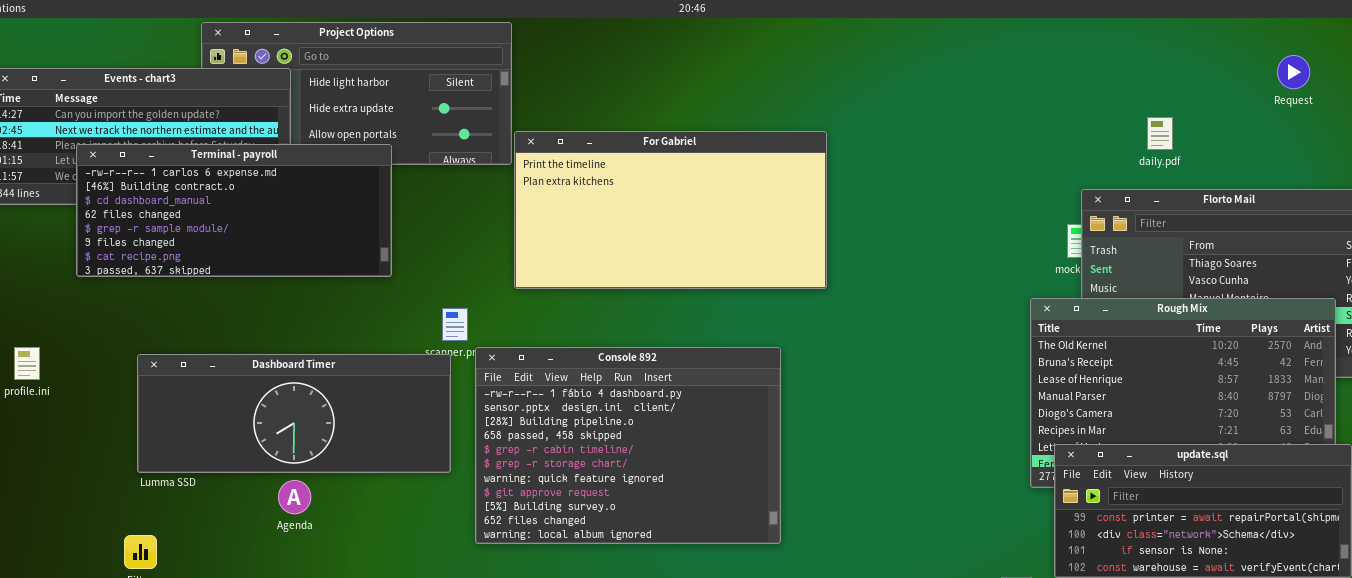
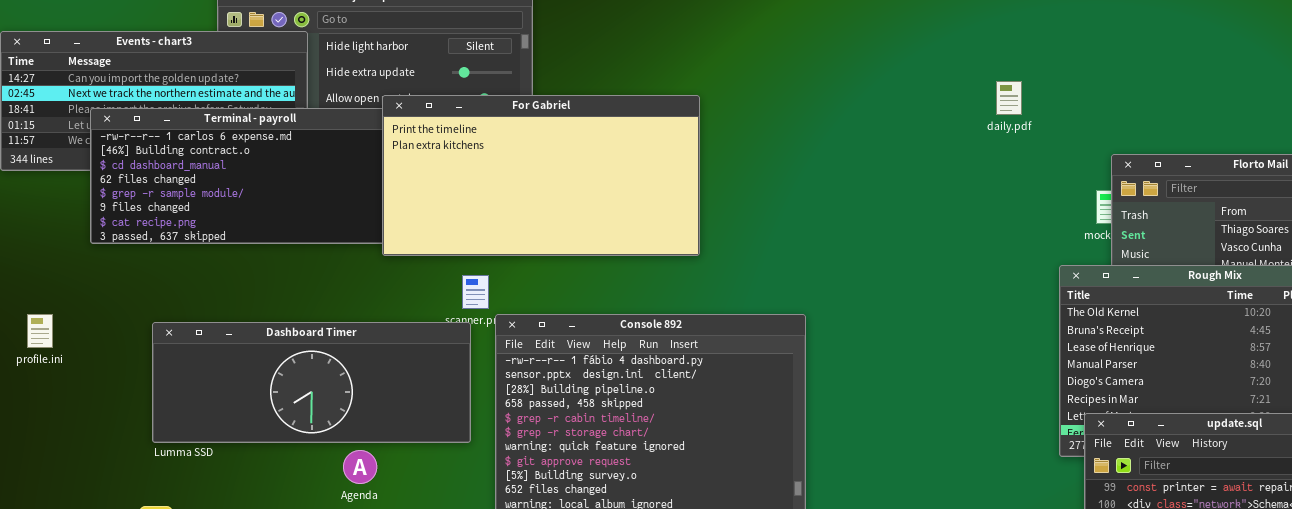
daily.pdf: [1147,117,1173,150] -> [996,81,1022,115], moved
For Gabriel: [514,131,827,289] -> [382,95,700,256], moved
Agenda: [278,480,311,514] -> [343,450,377,484], moved

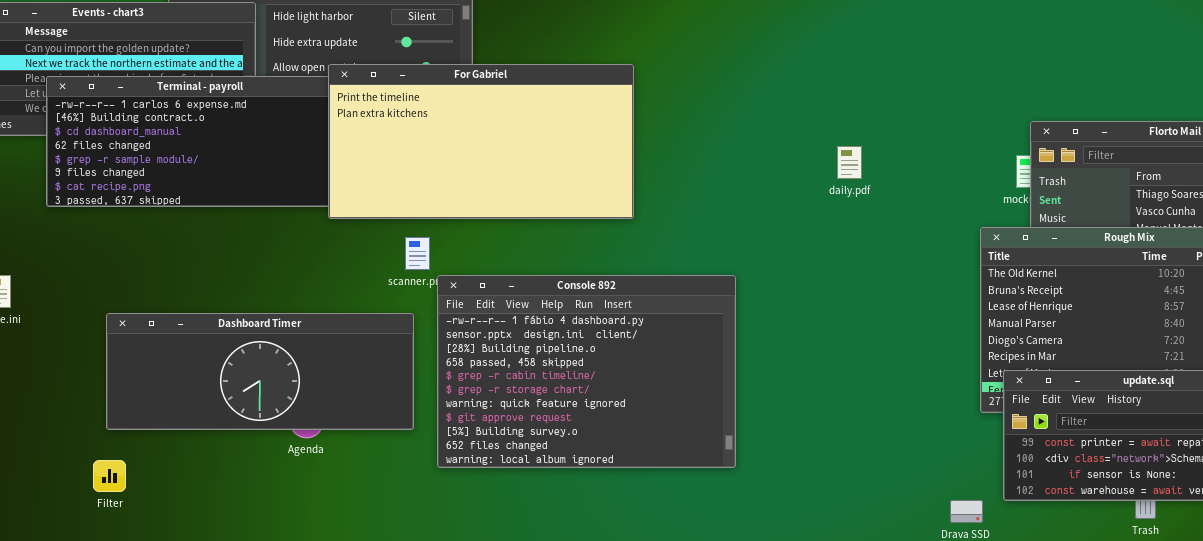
daily.pdf: [996,81,1022,115] -> [837,146,862,179], moved
Dashboard Timer: [152,322,471,443] -> [106,313,414,430], moved

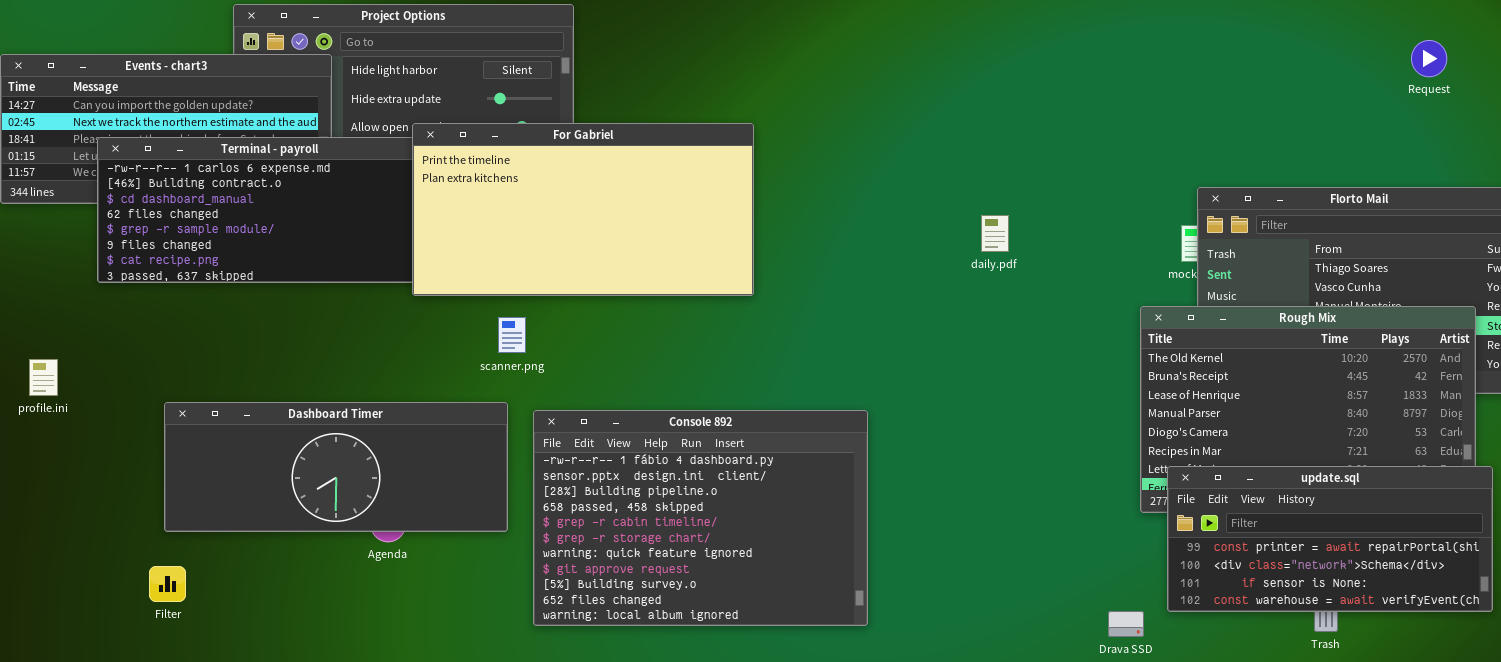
Console 892: [437,275,736,468] -> [533,410,868,626], moved

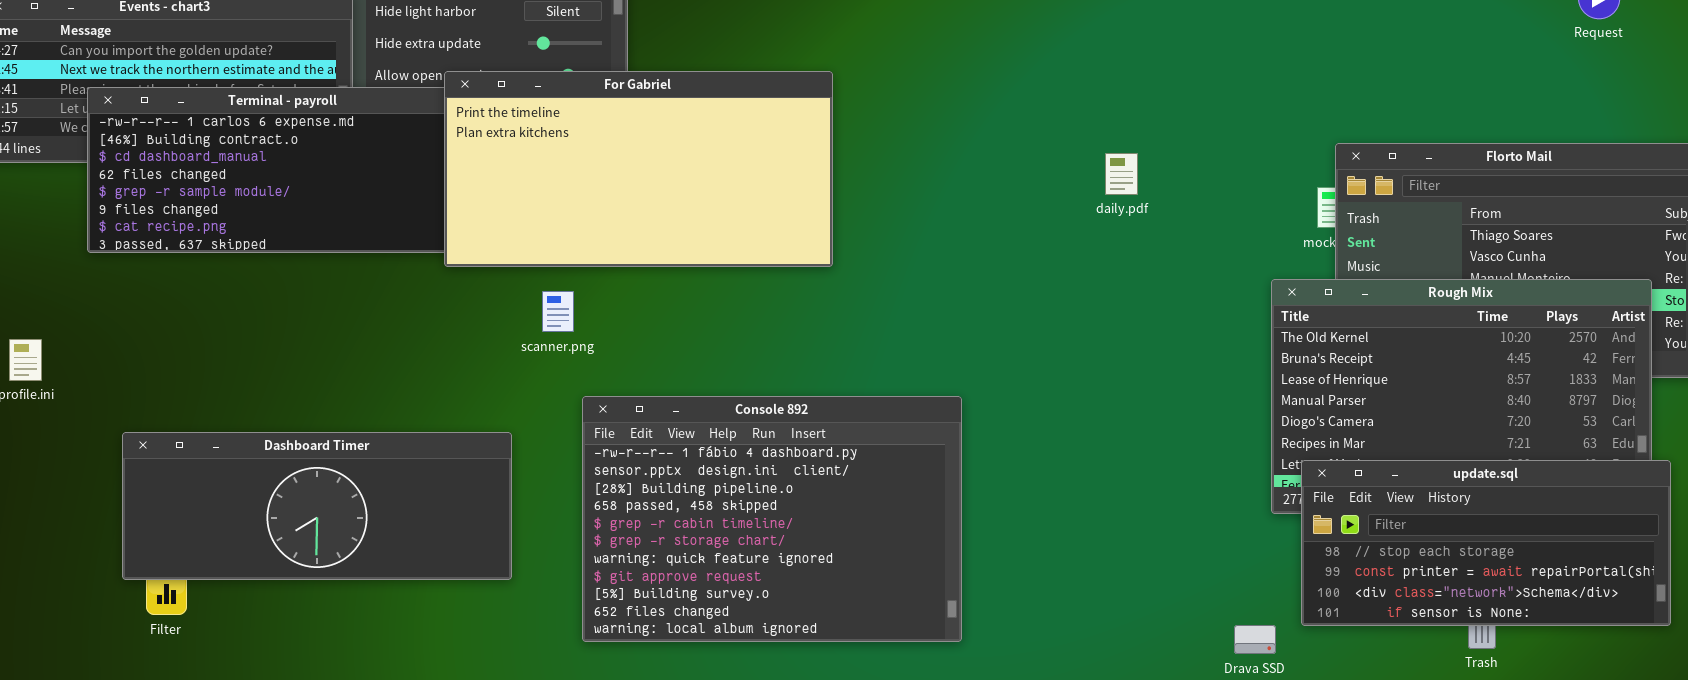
daily.pdf: [981,215,1009,252] -> [1105,153,1138,195], moved
Dashboard Timer: [164,402,508,532] -> [122,432,512,580], moved
update.sql: [1167,466,1493,612] -> [1301,460,1671,626], scrolled up 1 row

